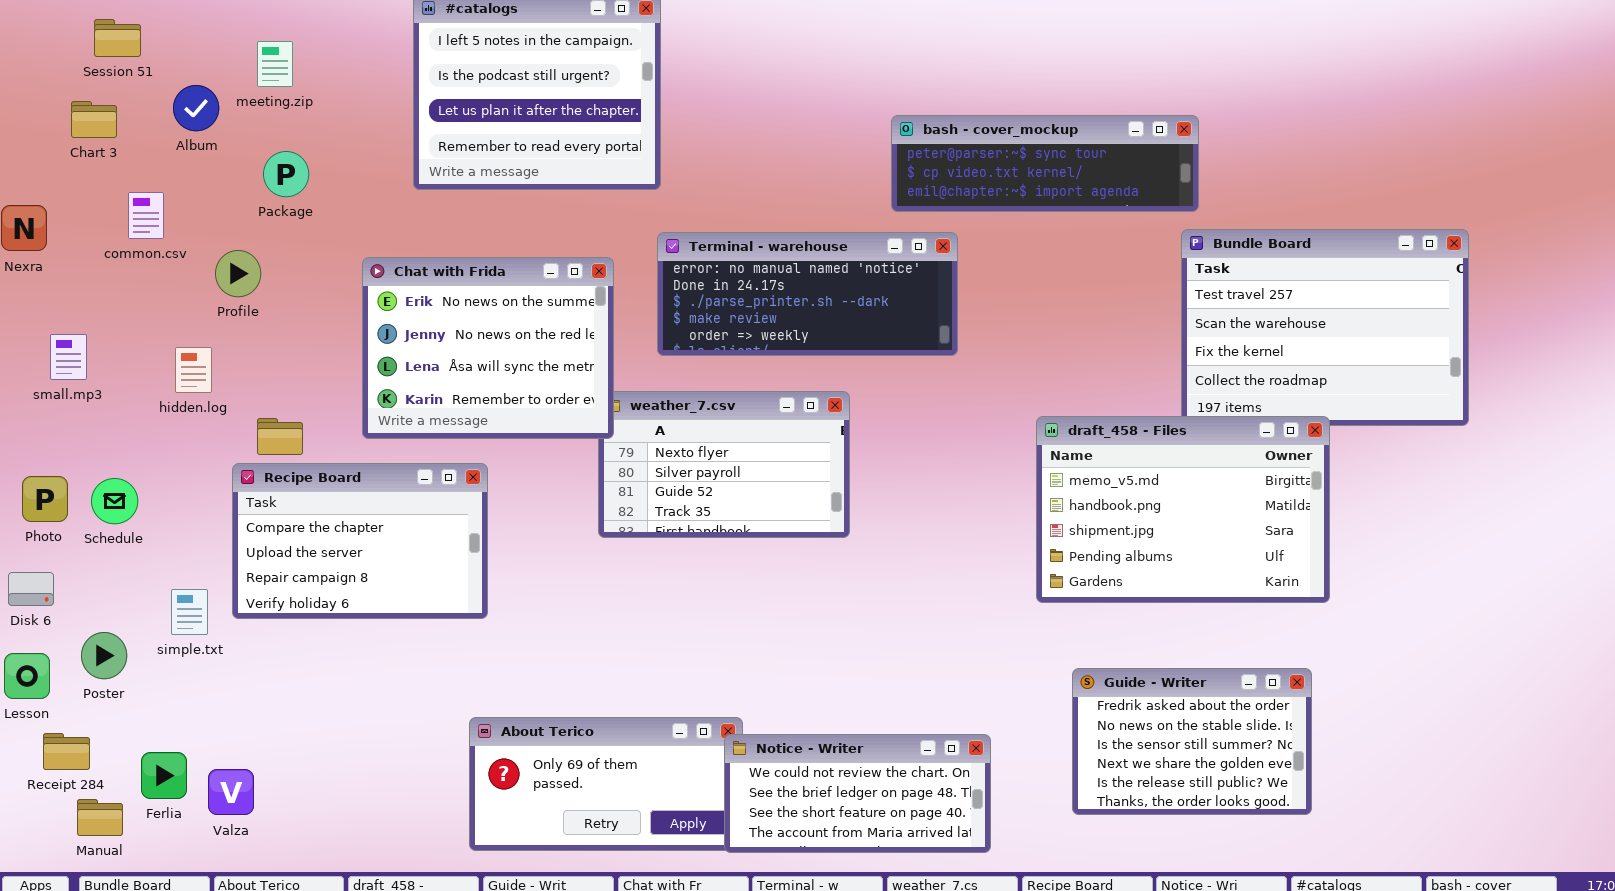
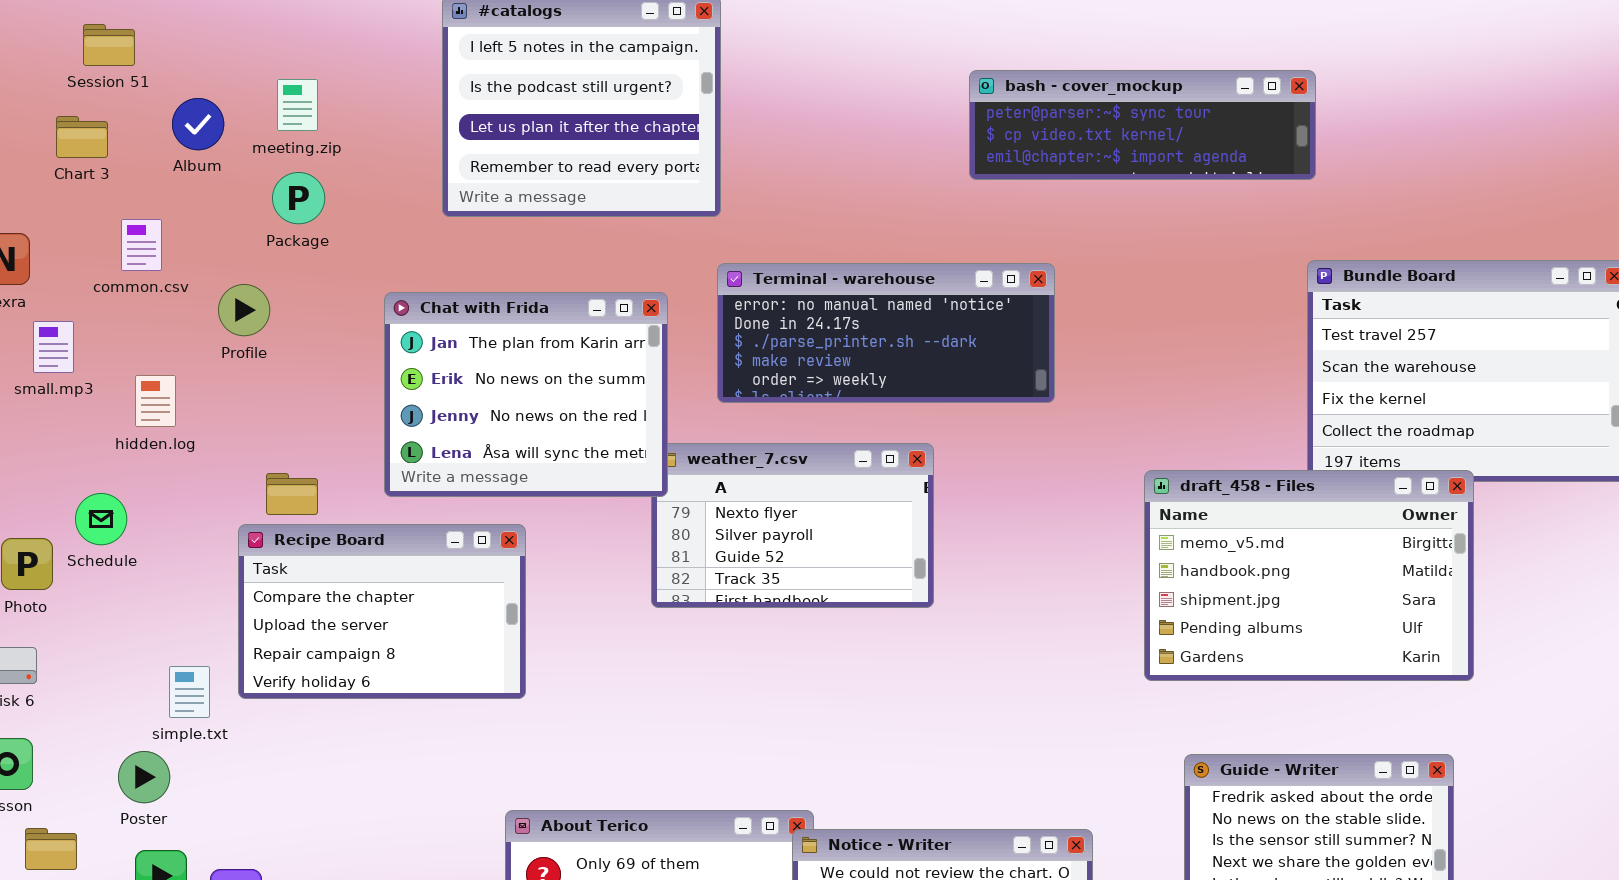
meeting.zip: [257,41,293,87] -> [277,79,318,131], moved
bash - cover_mockup: [891,115,1199,212] -> [969,70,1316,180], moved
Chat with Frida: [362,257,614,439] -> [384,292,668,497], scrolled up 1 row
small.mp3: [50,334,87,380] -> [33,321,74,373], moved
hidden.log: [175,347,212,393] -> [135,375,176,427], moved
Schedule: [91,478,138,524] -> [75,493,127,545], moved
Poster: [81,632,127,679] -> [118,751,170,803], moved

